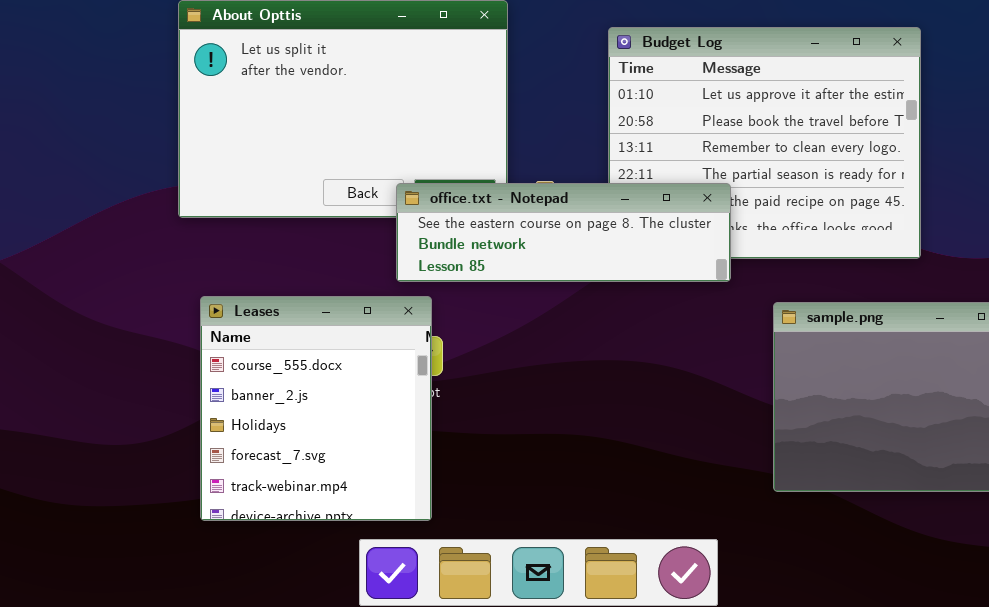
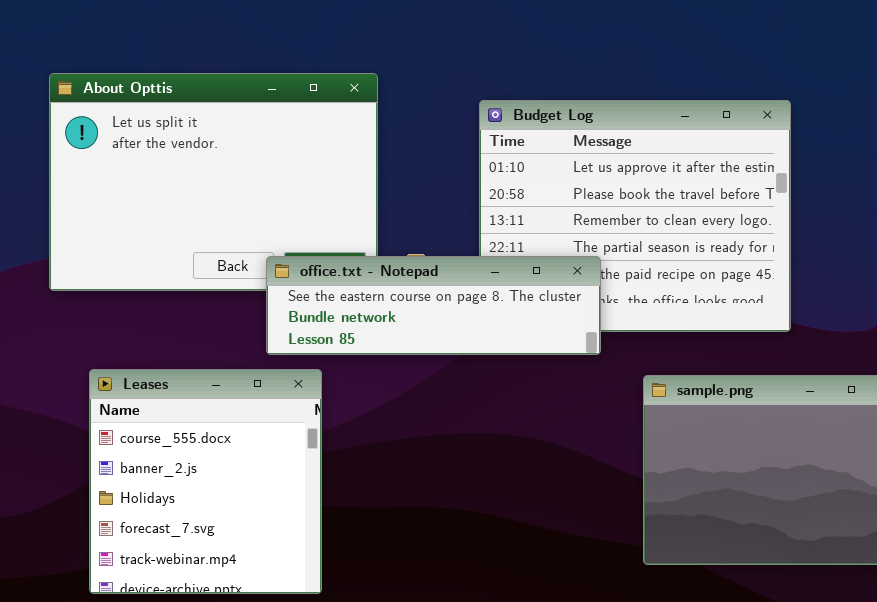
Leases: [200,296,432,521] -> [89,369,322,594], moved

